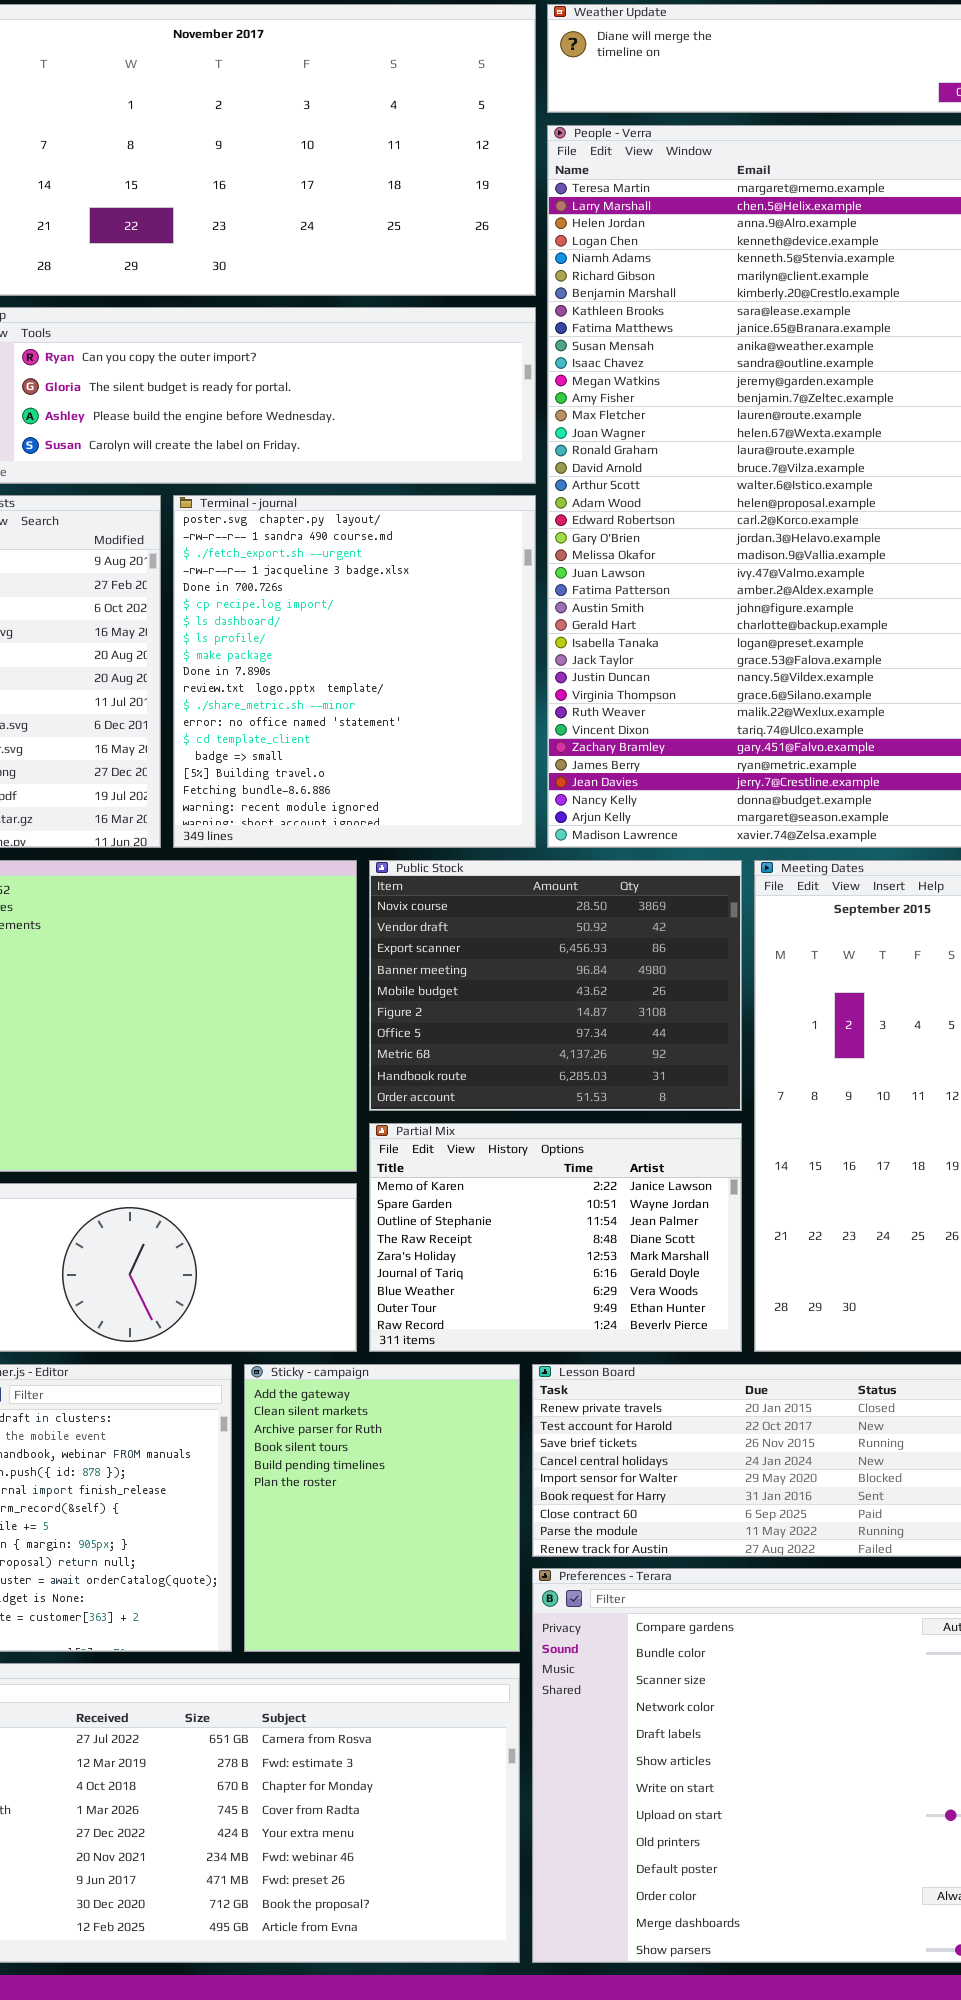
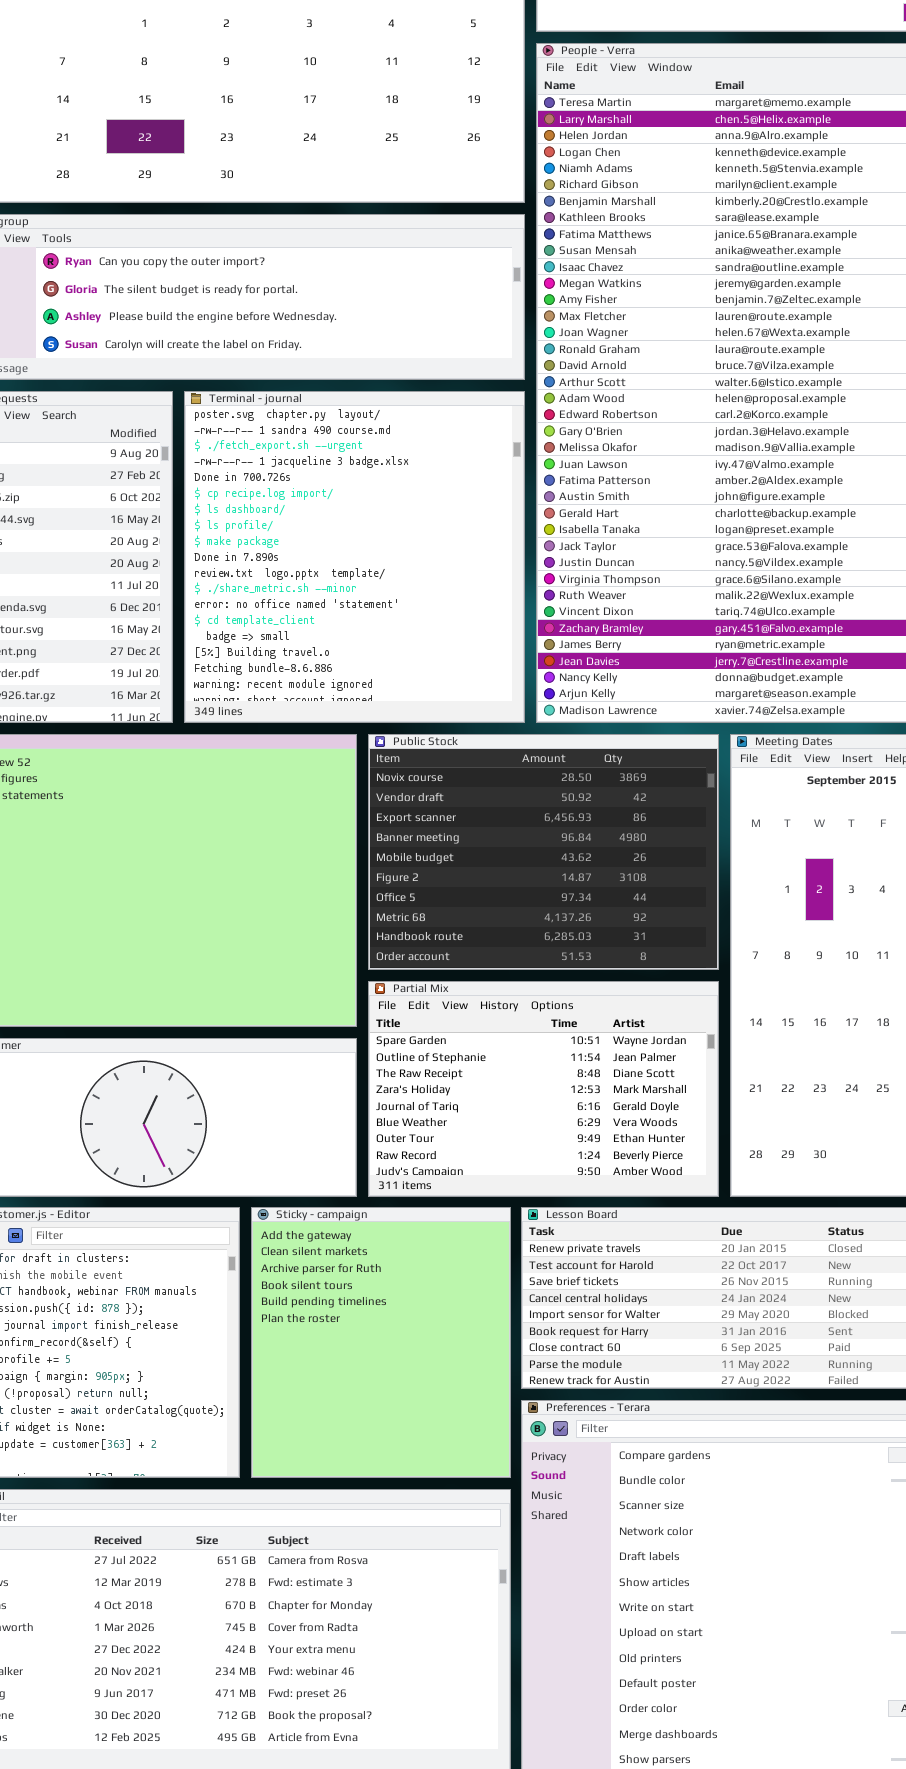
Partial Mix: [369,1123,742,1352] -> [368,981,719,1197], scrolled down 1 row

